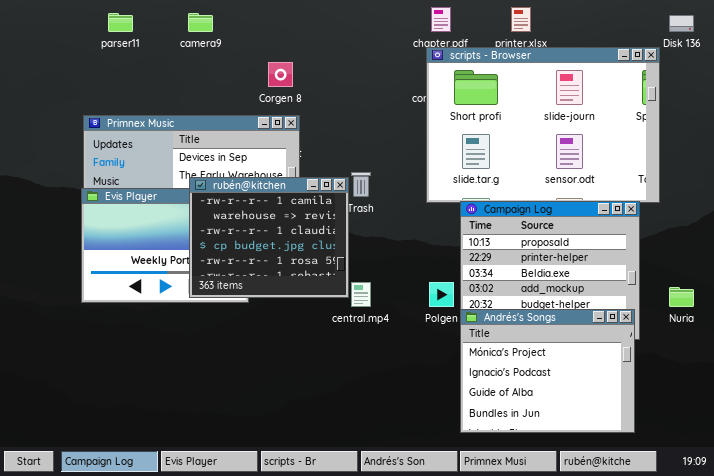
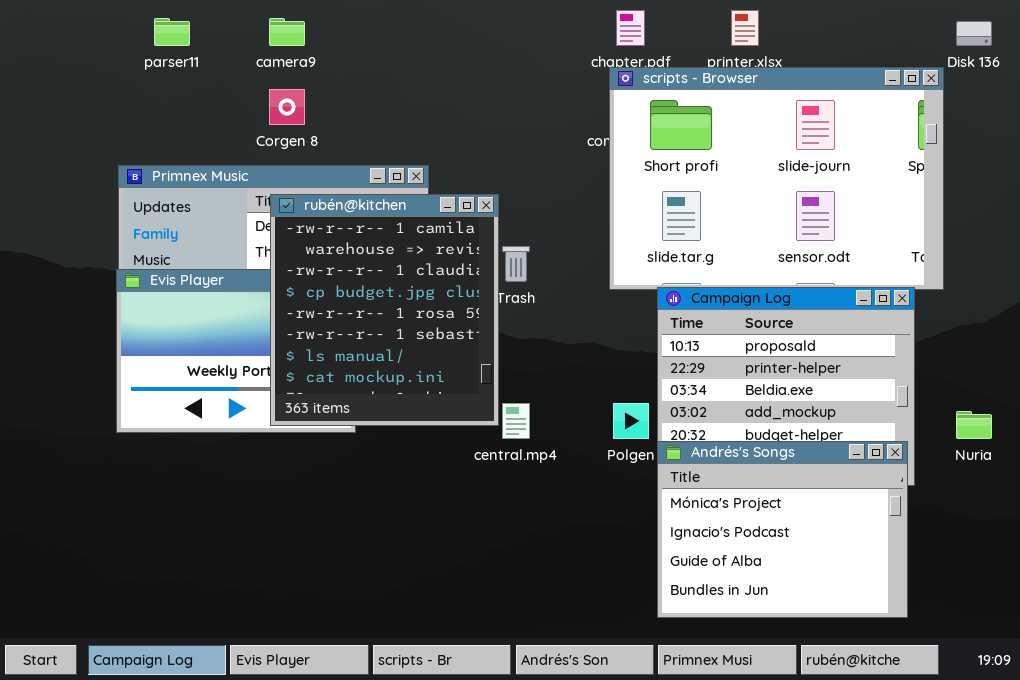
Corgen 8: [268,62,293,87] -> [269,89,305,125], moved
rubén@kitchen: [189,177,349,298] -> [270,194,499,426], resized

